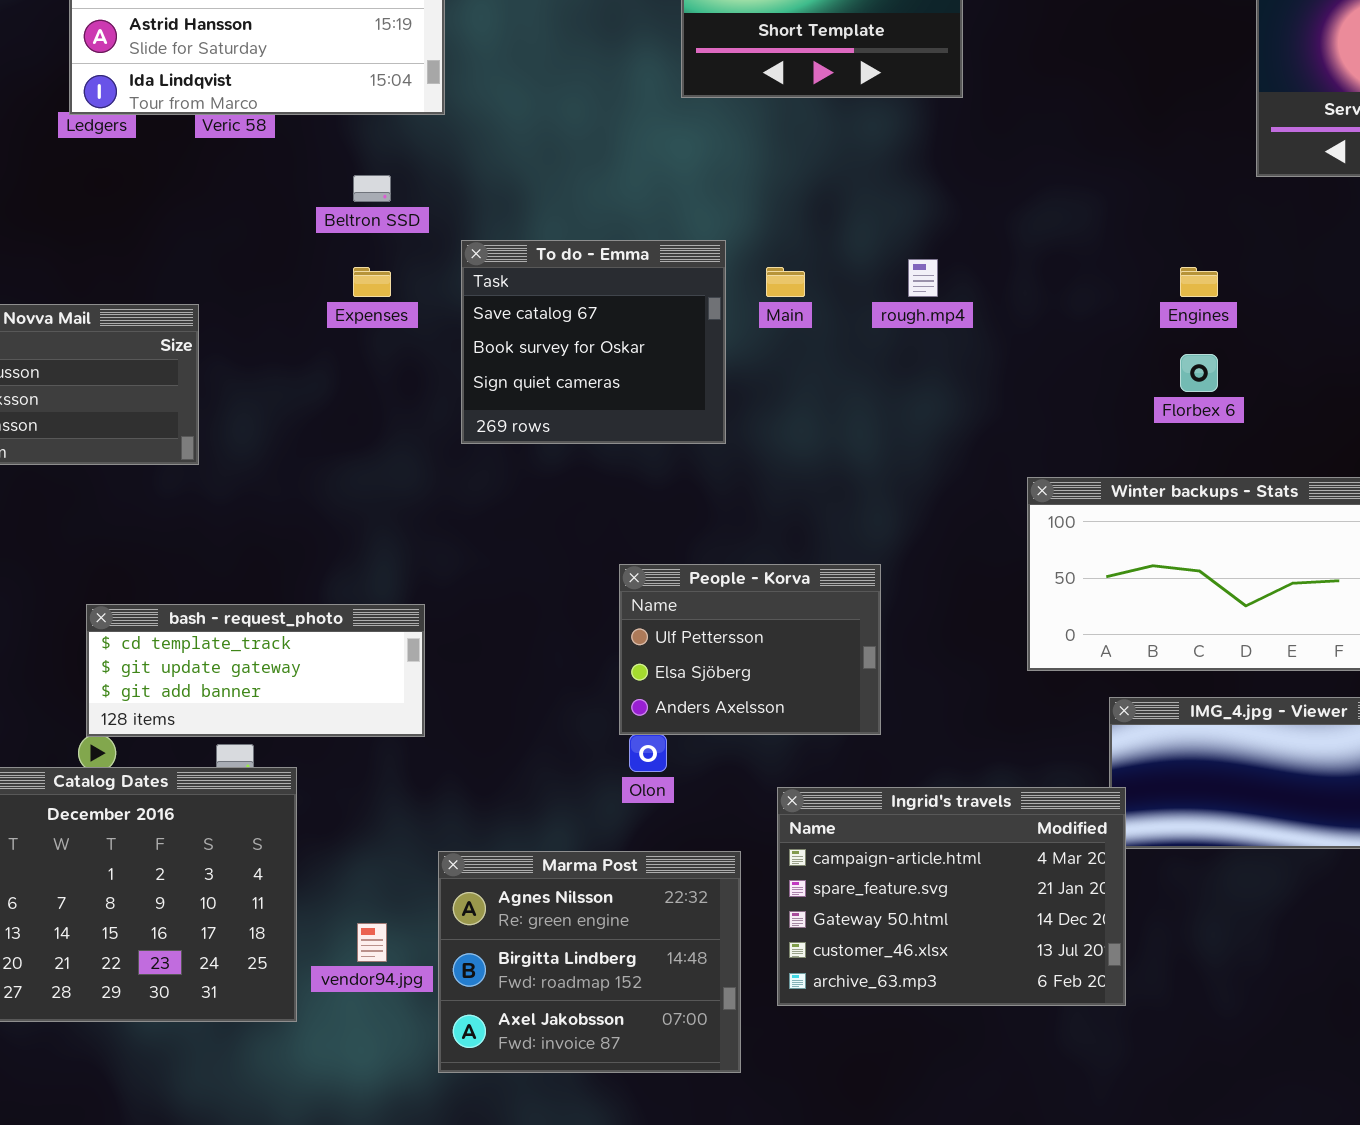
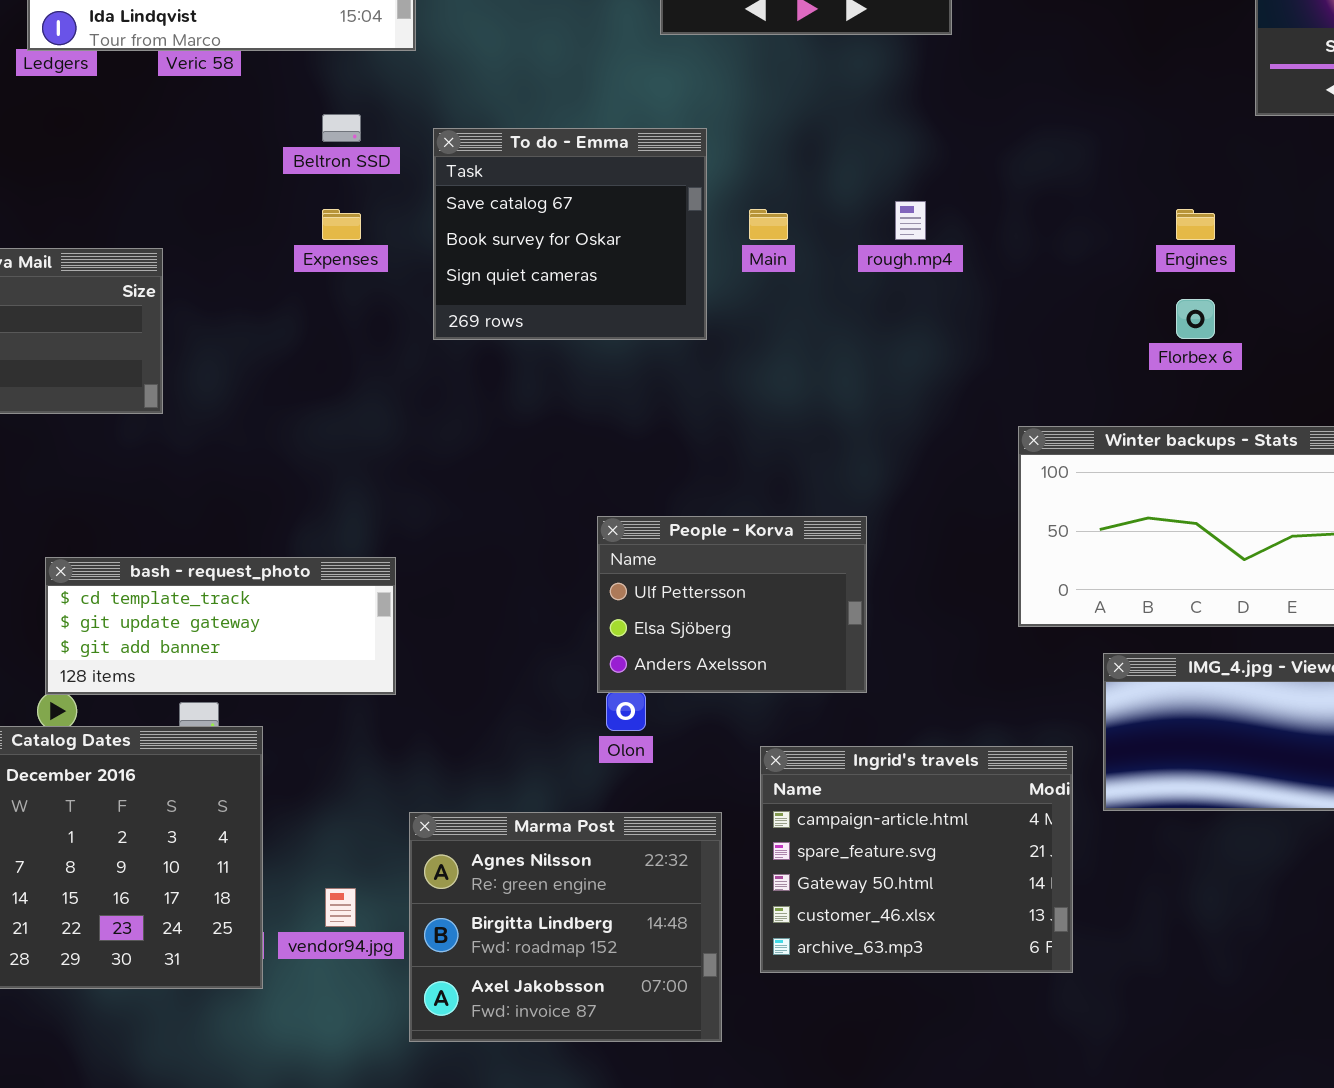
To do - Emma: [461,240,726,444] -> [433,128,707,340], moved
Ingrid's travels: [777,787,1126,1006] -> [760,746,1073,973], resized

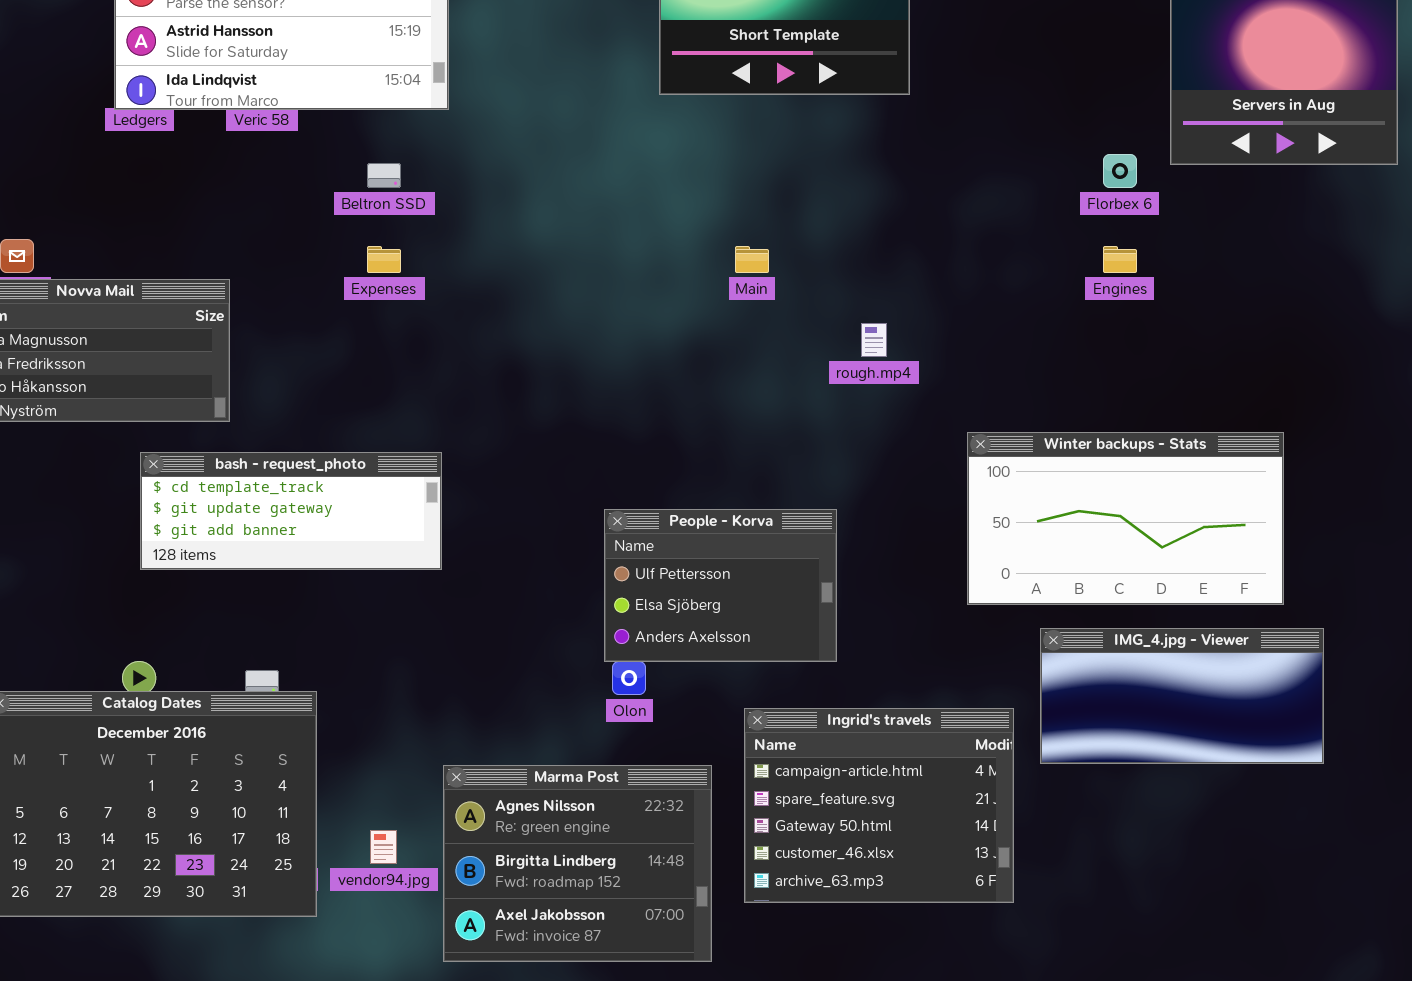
To do - Emma: [433,128,707,340] -> none, closed
rough.mp4: [895,201,926,240] -> [861,323,887,357], moved
Florbex 6: [1176,299,1215,339] -> [1103,154,1137,188], moved
bash - request_photo: [45,557,396,695] -> [140,452,442,570], moved

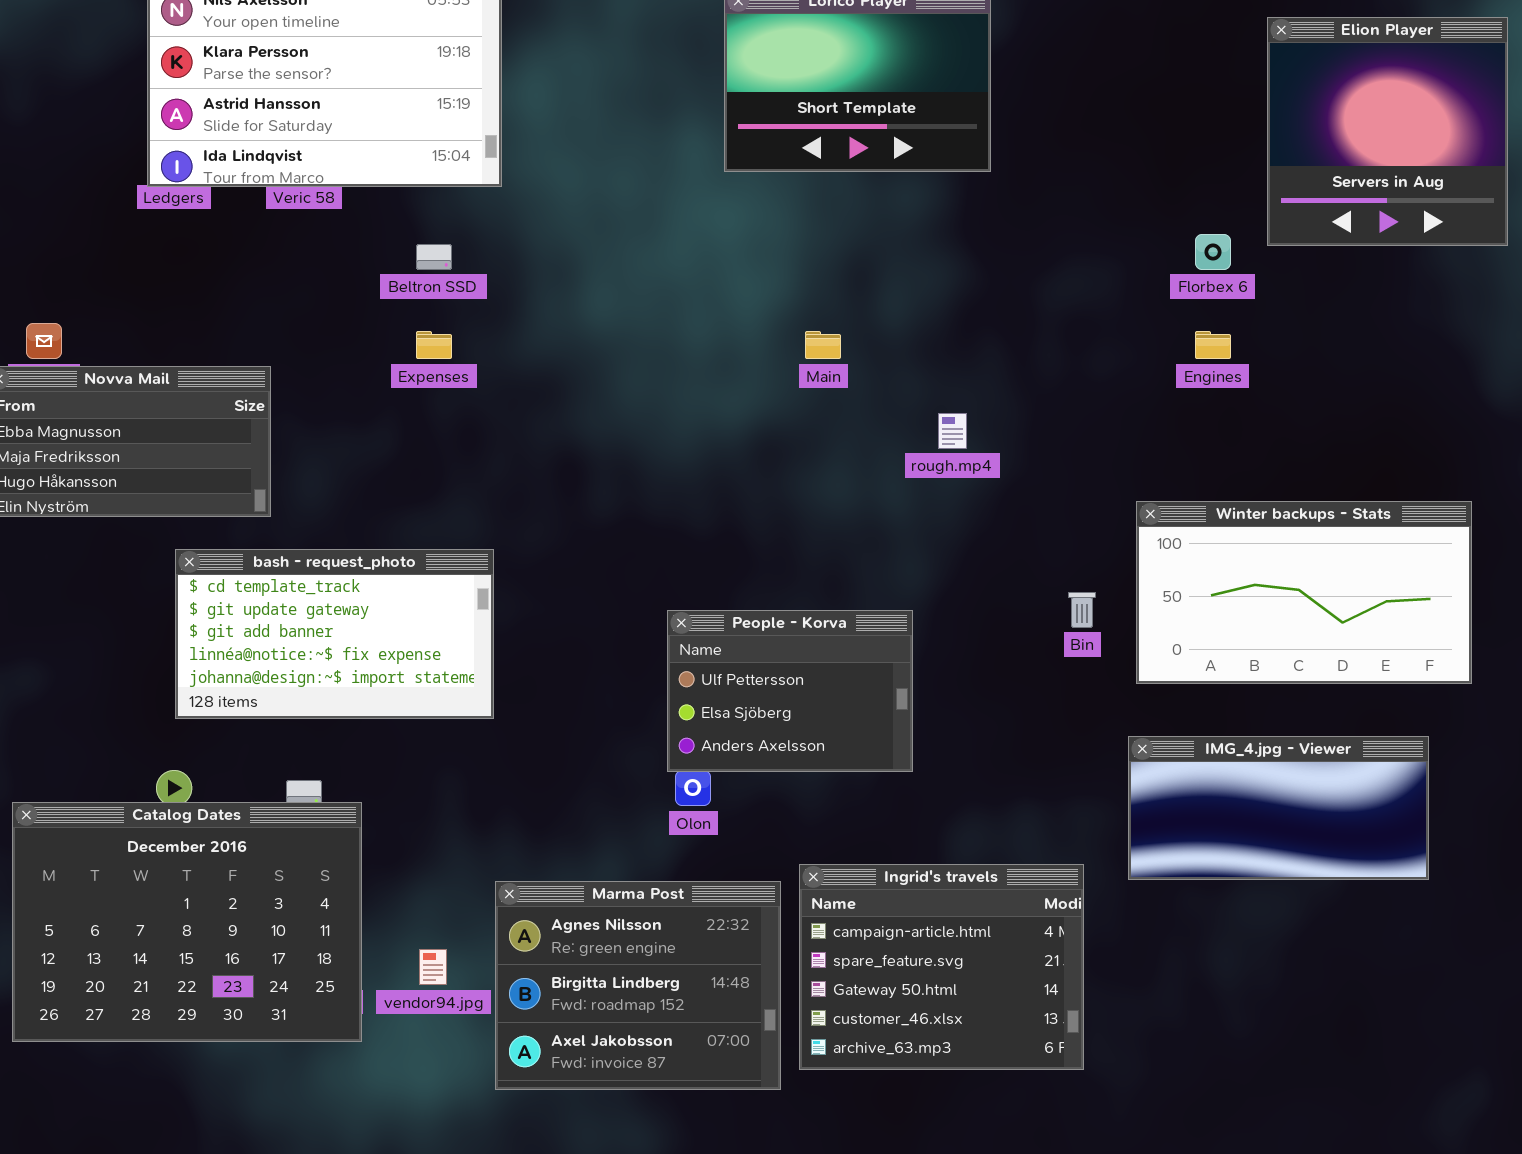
Winter backups - Stats: [967,432,1284,605] -> [1136,501,1472,684], moved
bash - request_photo: [140,452,442,570] -> [175,549,494,719], resized
Ingrid's travels: [744,708,1014,903] -> [799,864,1084,1070], moved

